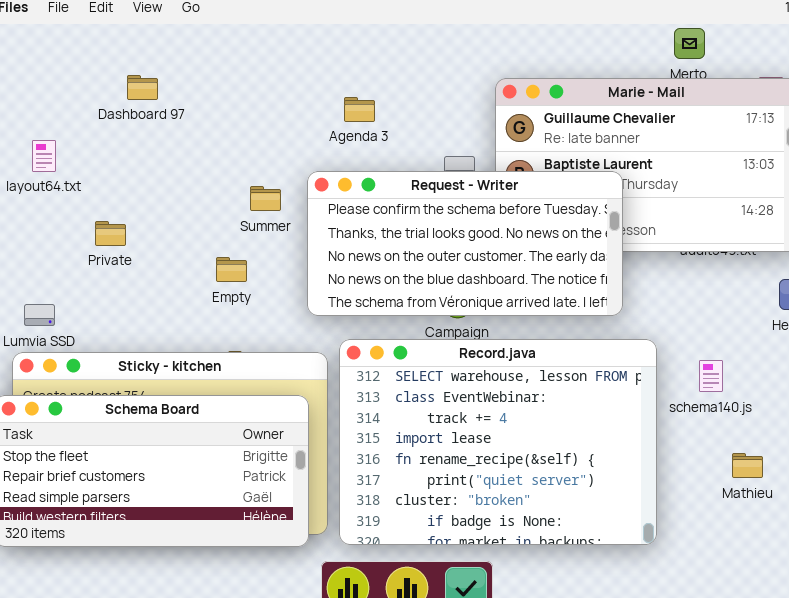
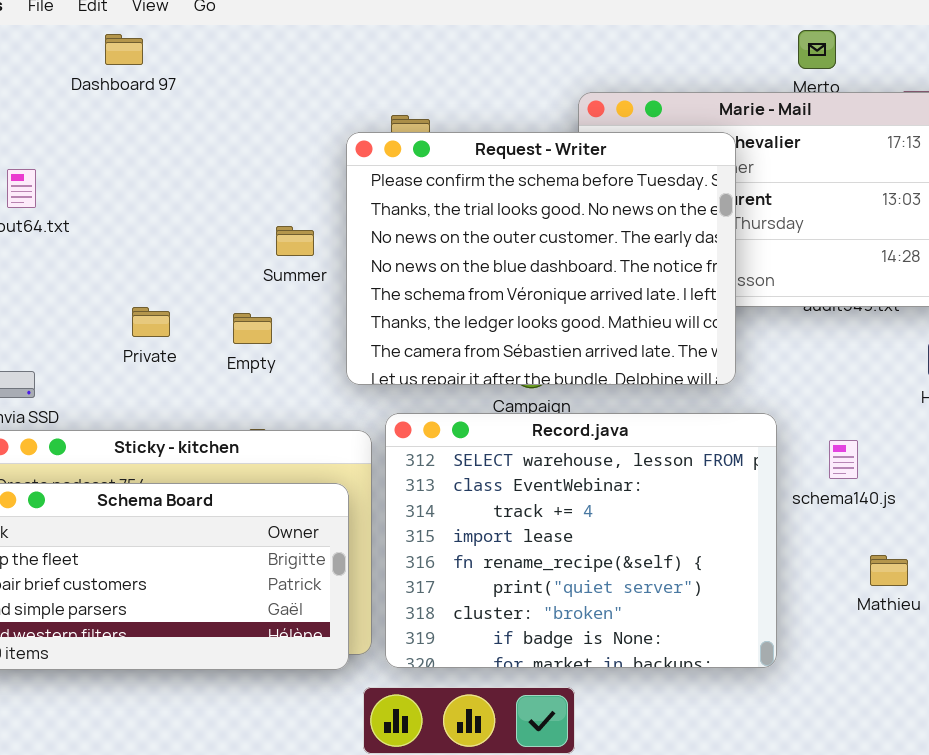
Dashboard 97: [127,75,158,100] -> [105,34,143,65], moved
Request - Writer: [307,171,623,316] -> [346,132,736,385], resized
Private: [95,221,126,246] -> [132,307,170,337], moved

